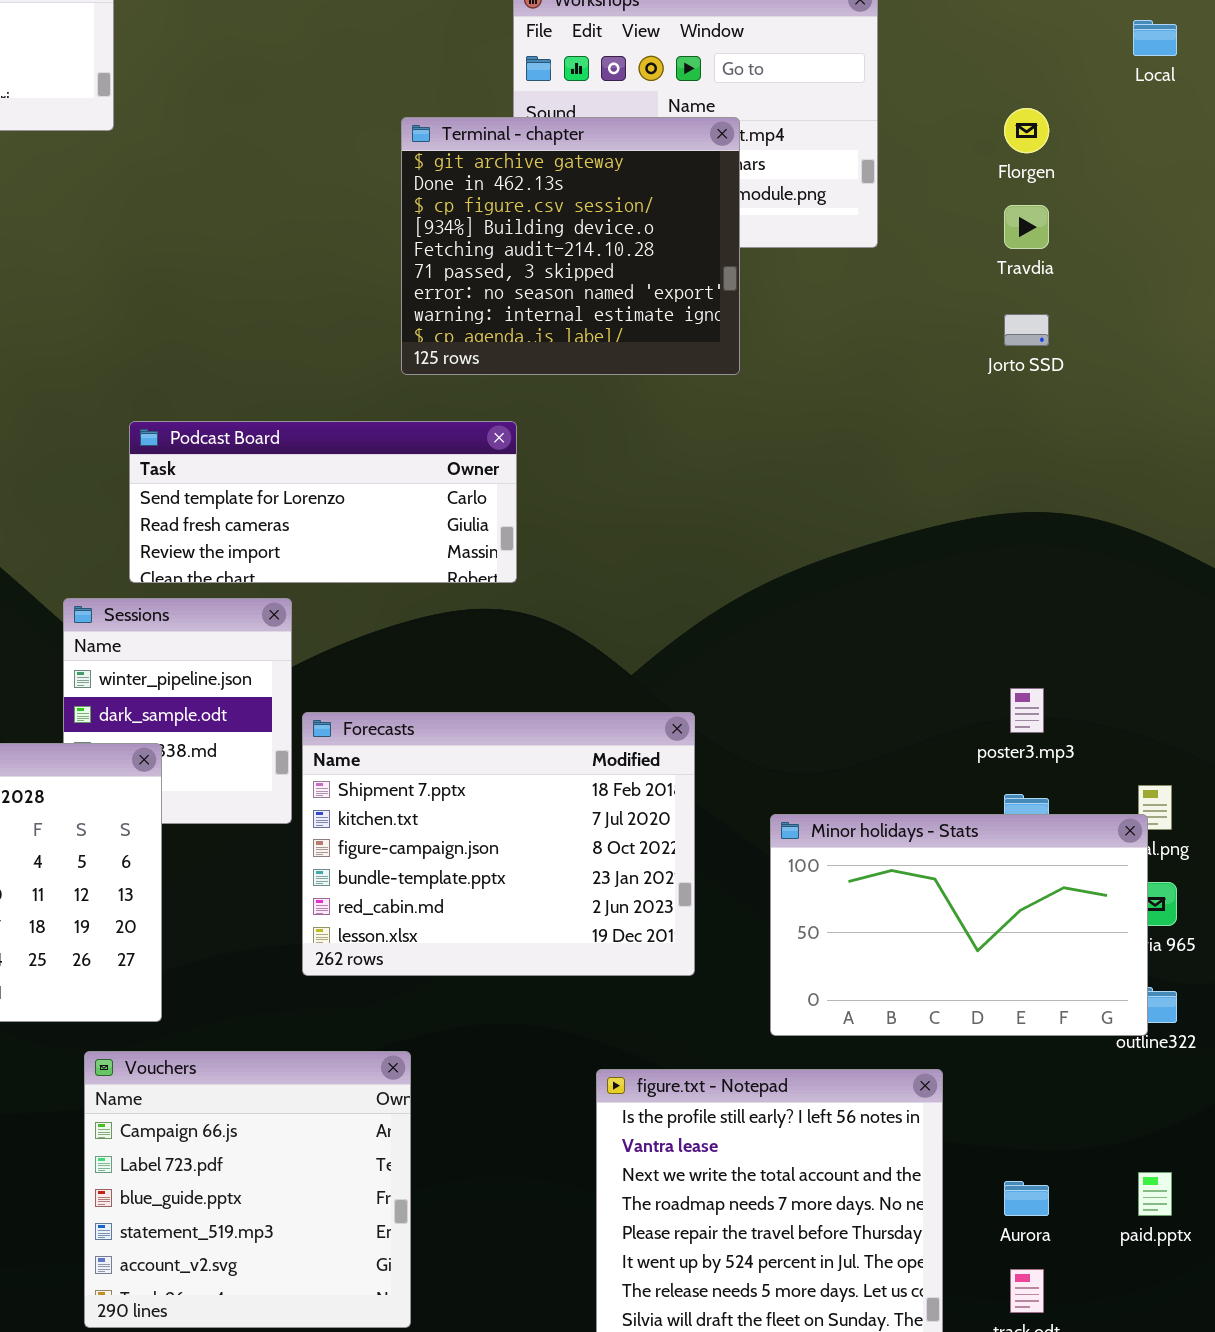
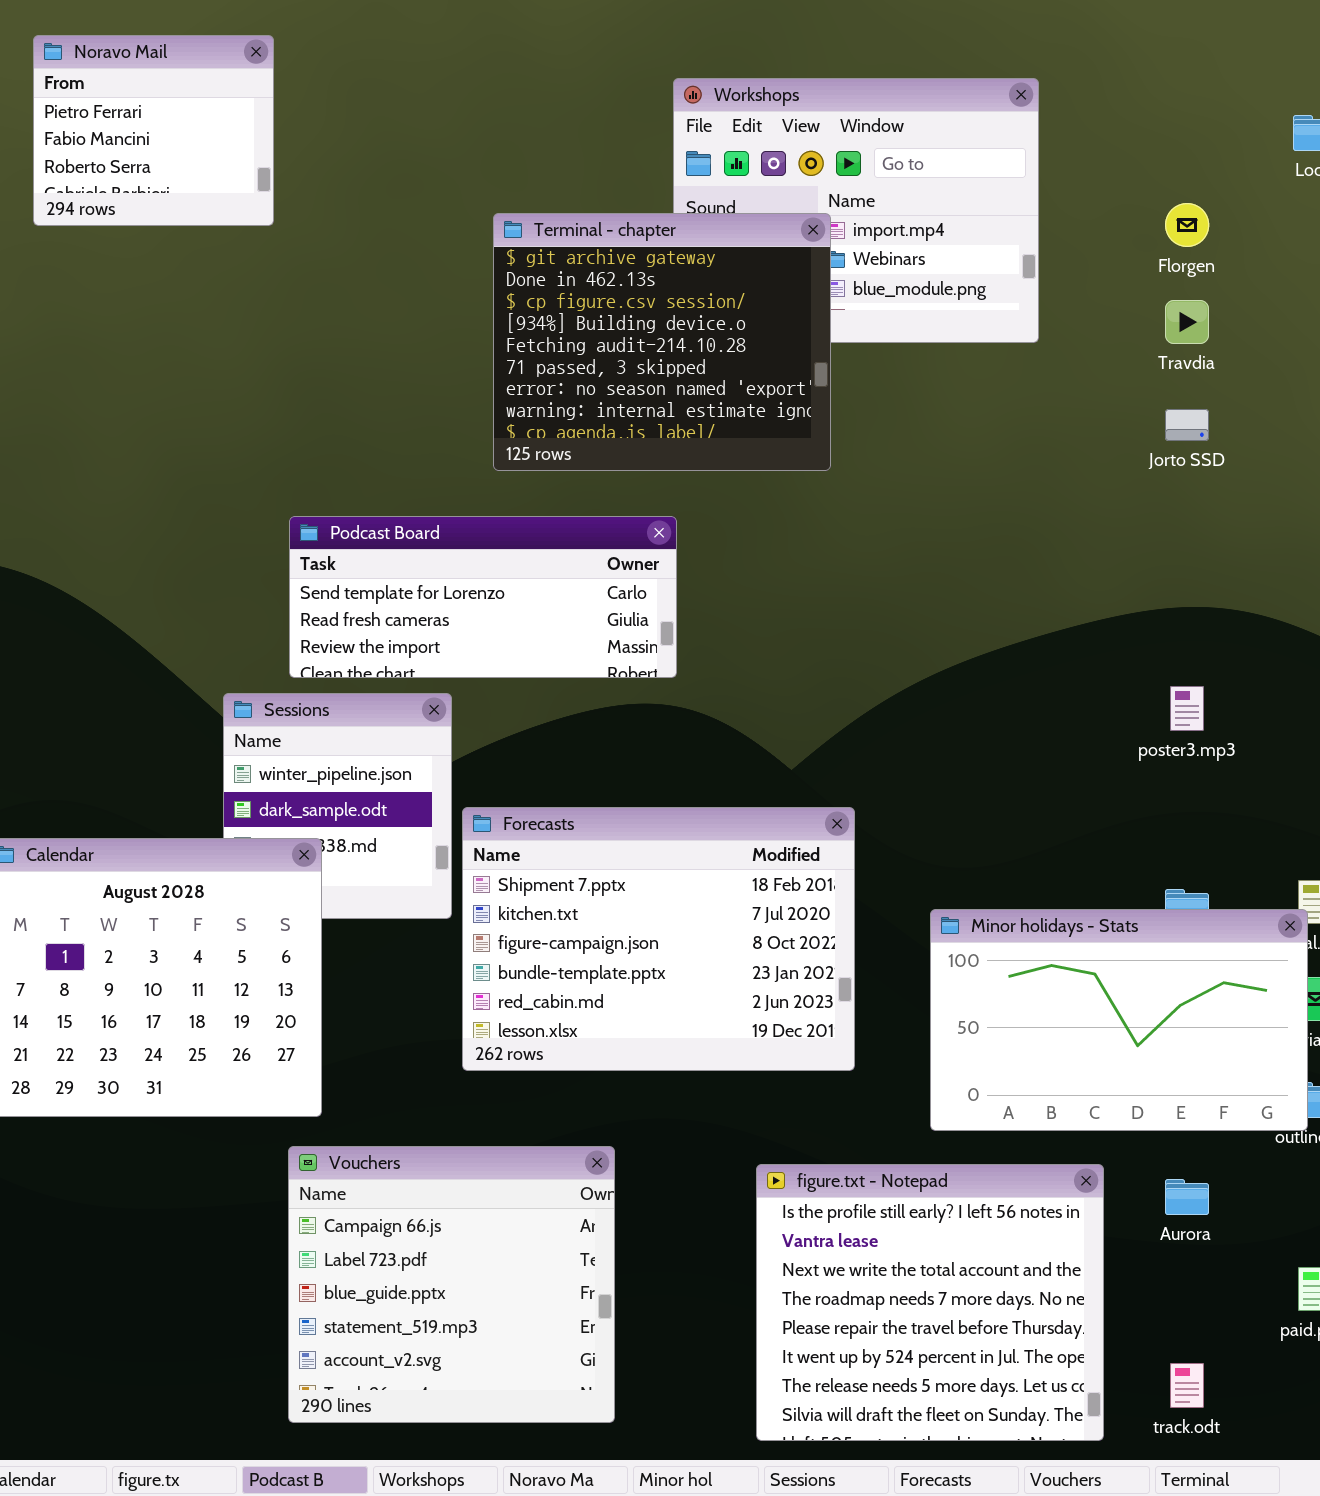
Terminal - chapter: [401,117,740,375] -> [493,213,831,471], moved
poster3.mp3: [1010,688,1044,733] -> [1170,686,1204,731], moved
Vouchers: [84,1051,411,1328] -> [288,1146,615,1423], moved
Aurora: [1004,1181,1049,1216] -> [1165,1179,1209,1215], moved

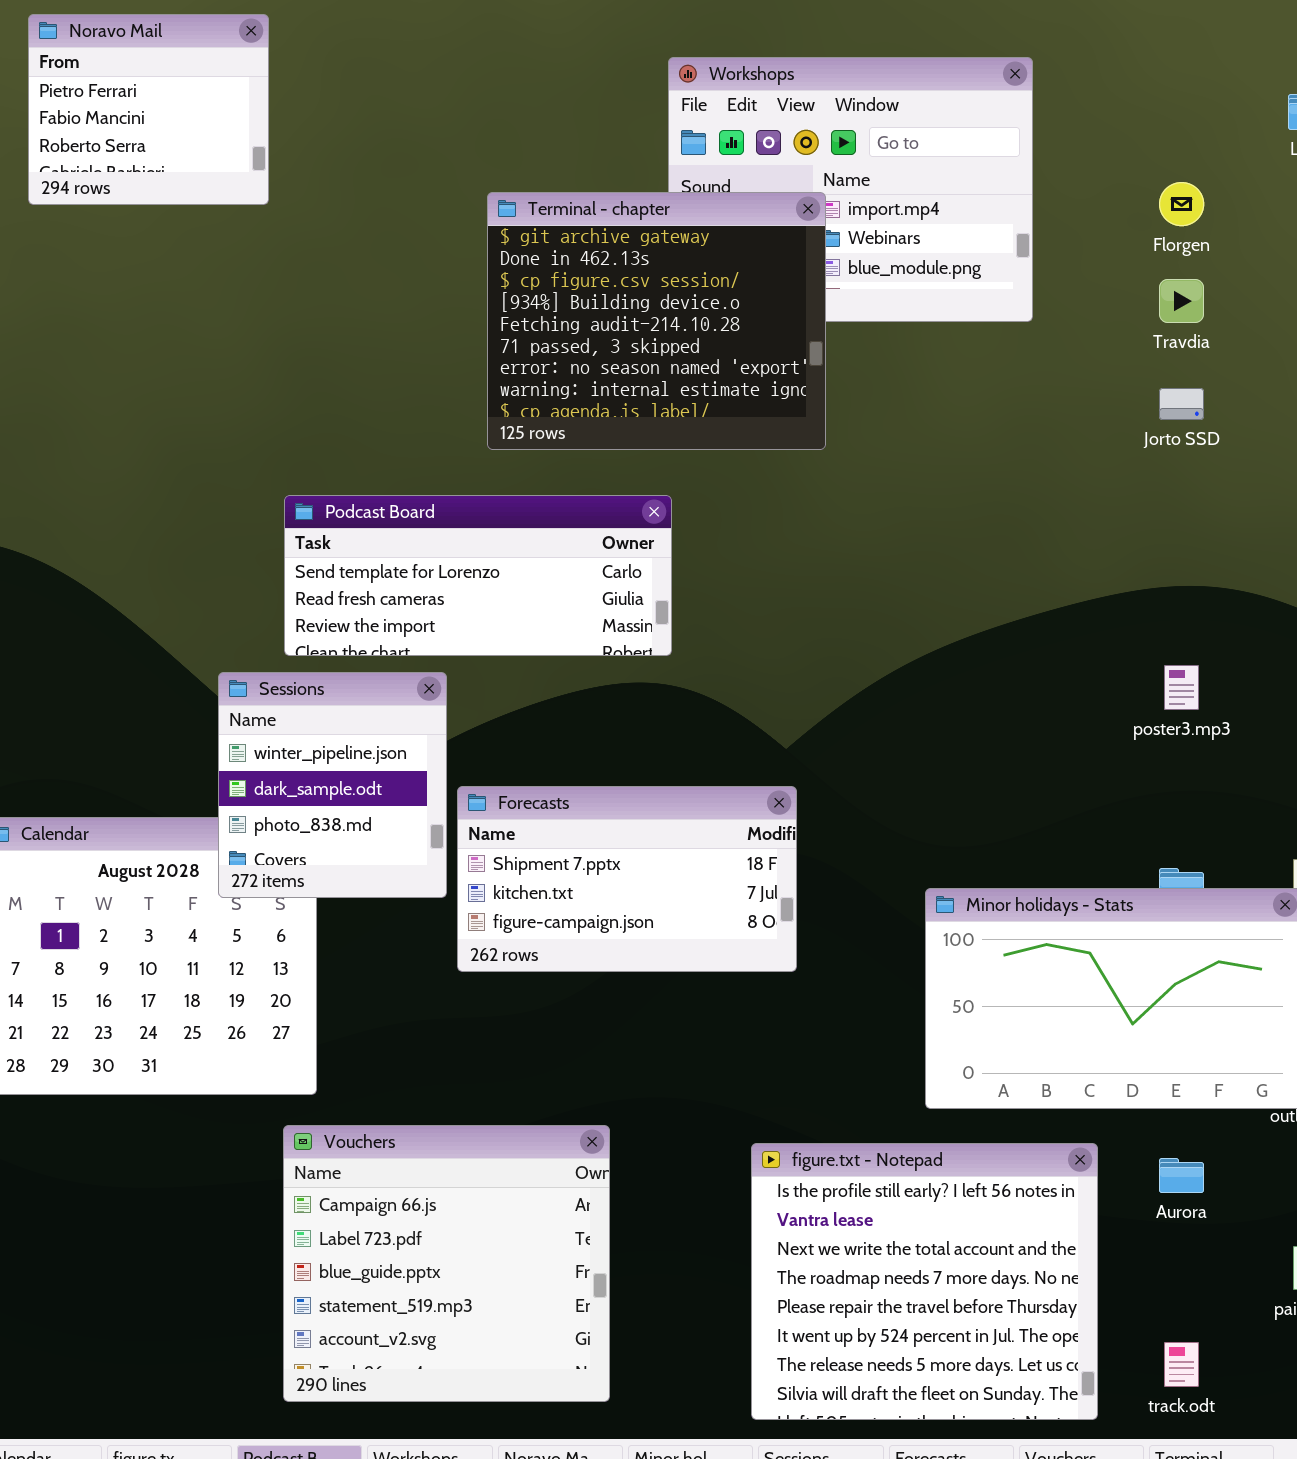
Sessions: [223,693,452,919] -> [218,672,447,898], raised
Forecasts: [462,807,855,1071] -> [457,786,797,972], resized

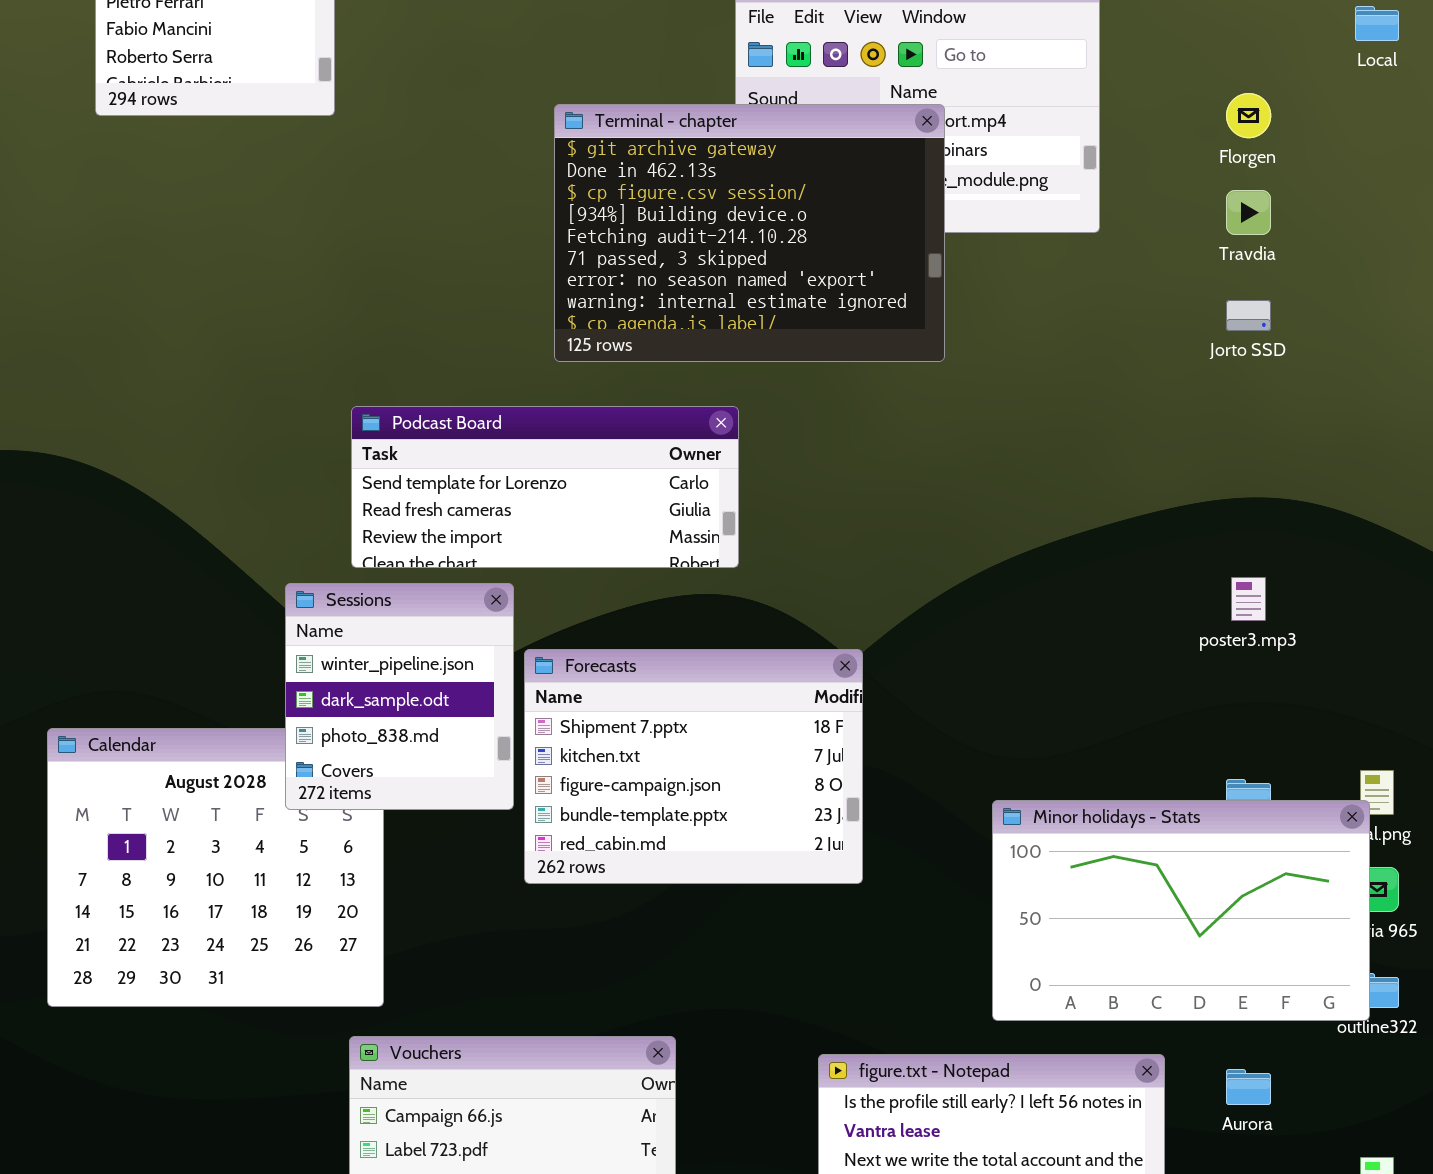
Terminal - chapter: [487,192,826,450] -> [554,104,945,362], resized
Forecasts: [457,786,797,972] -> [524,649,863,884], resized

